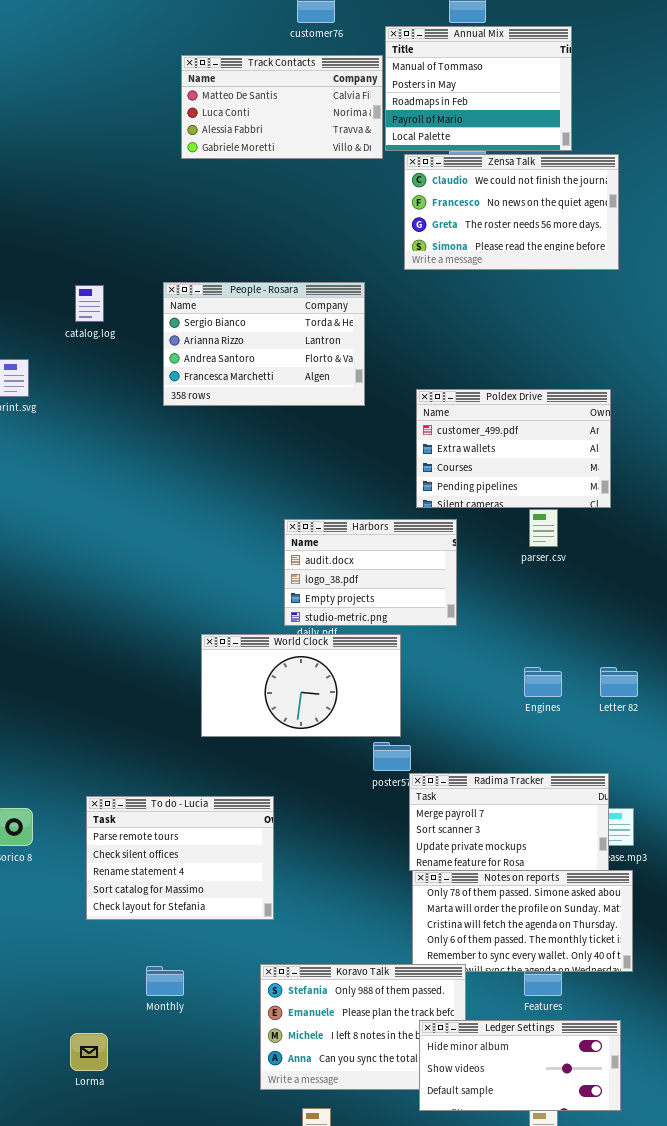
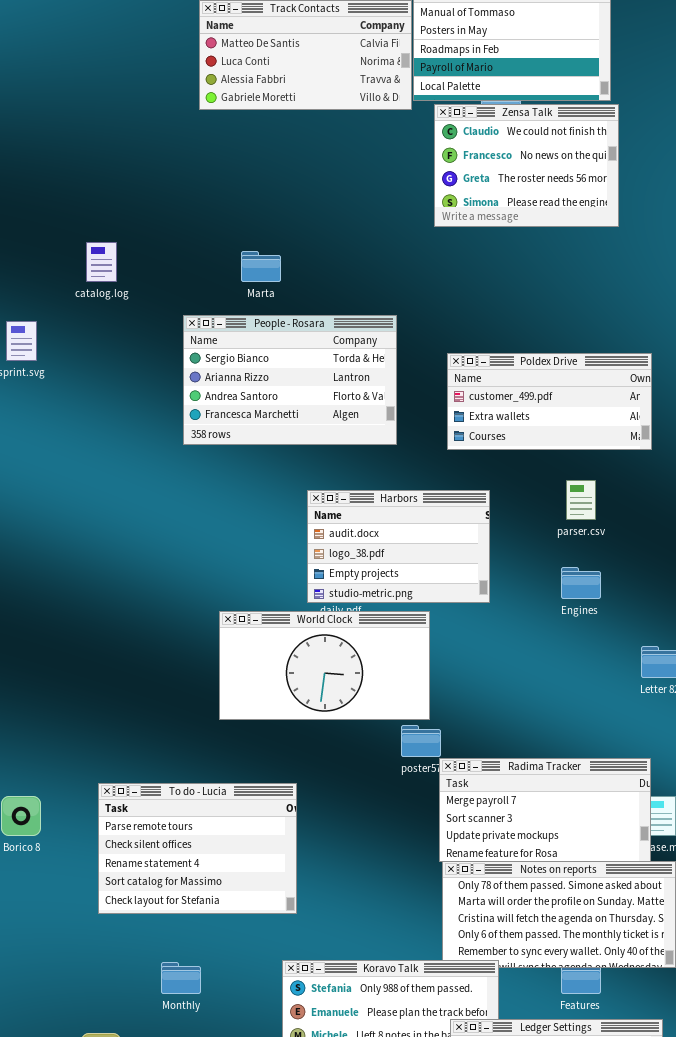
Zensa Talk: [404,154,619,270] -> [434,104,619,227], resized
People - Rosara: [163,282,365,406] -> [183,315,397,445], moved
Poldex Drive: [416,389,611,508] -> [447,353,652,450], resized
Engines: [524,667,562,697] -> [561,567,601,599], moved

